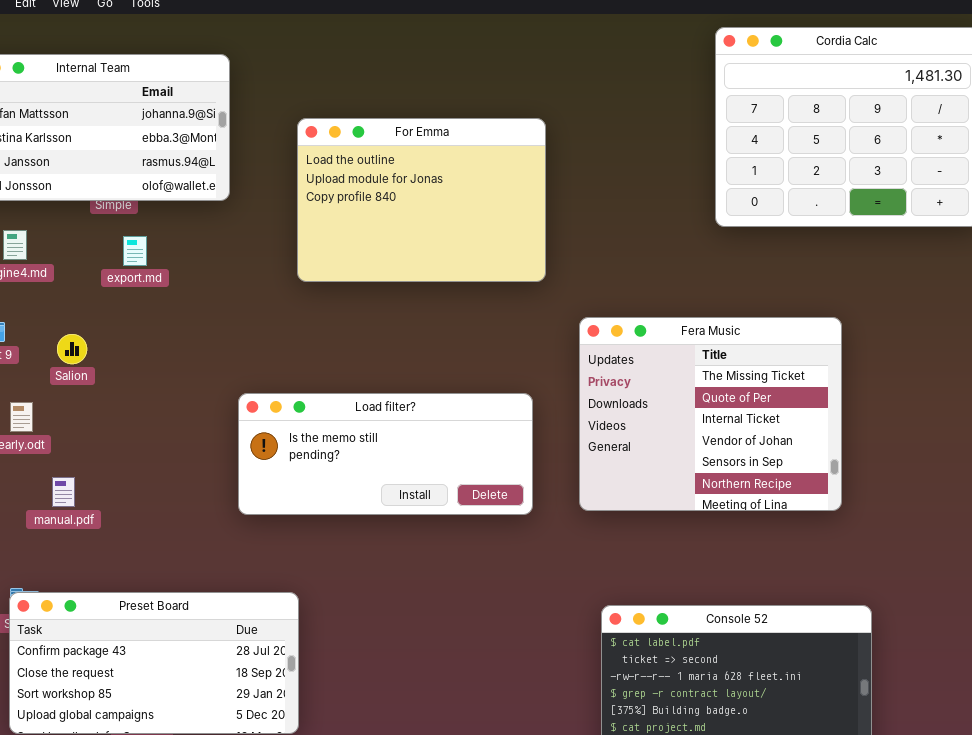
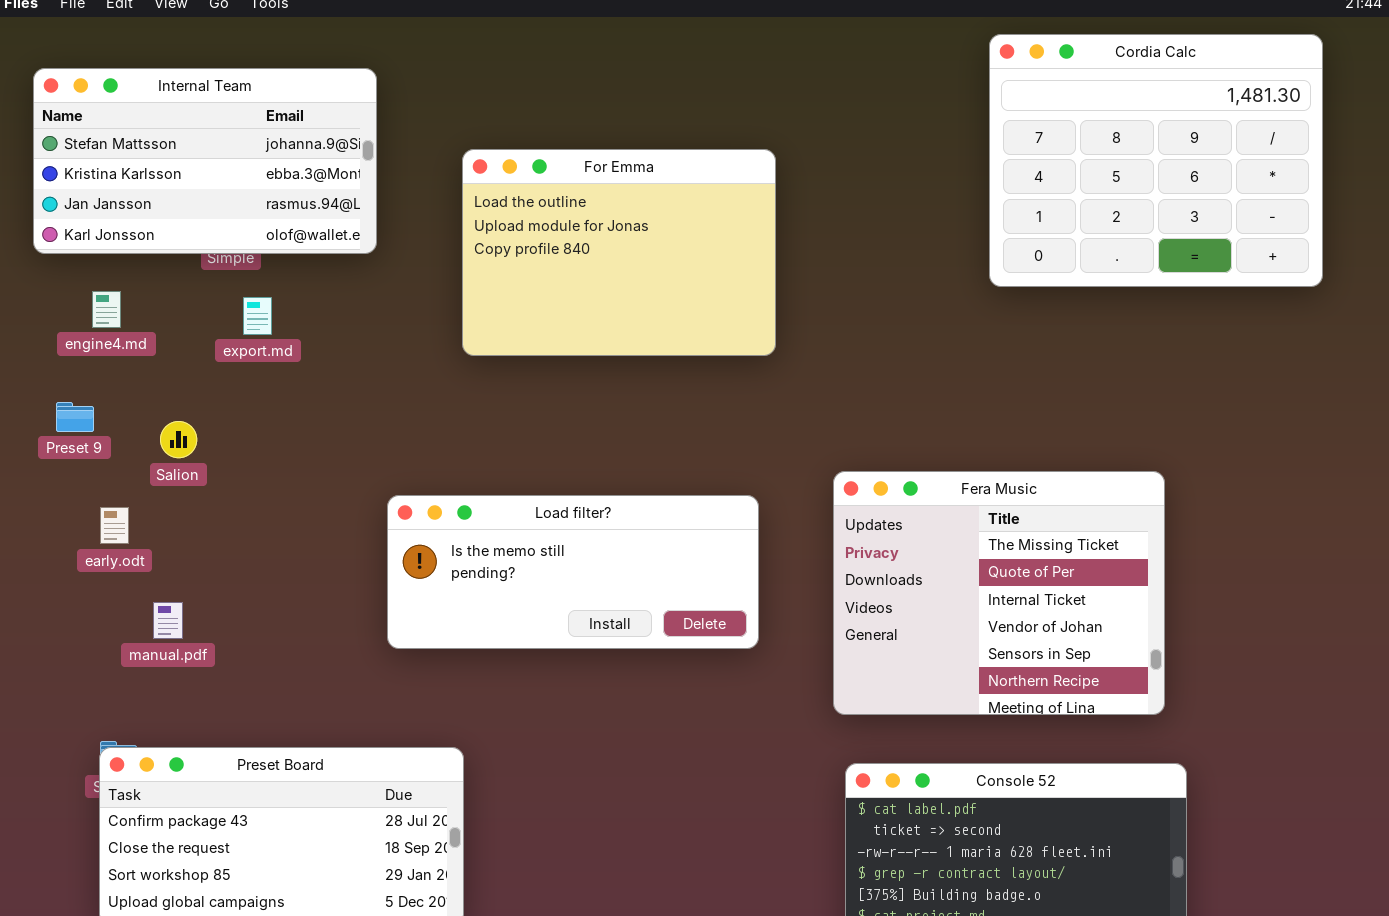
Fera Music: [579,317,842,511] -> [833,471,1165,715], moved

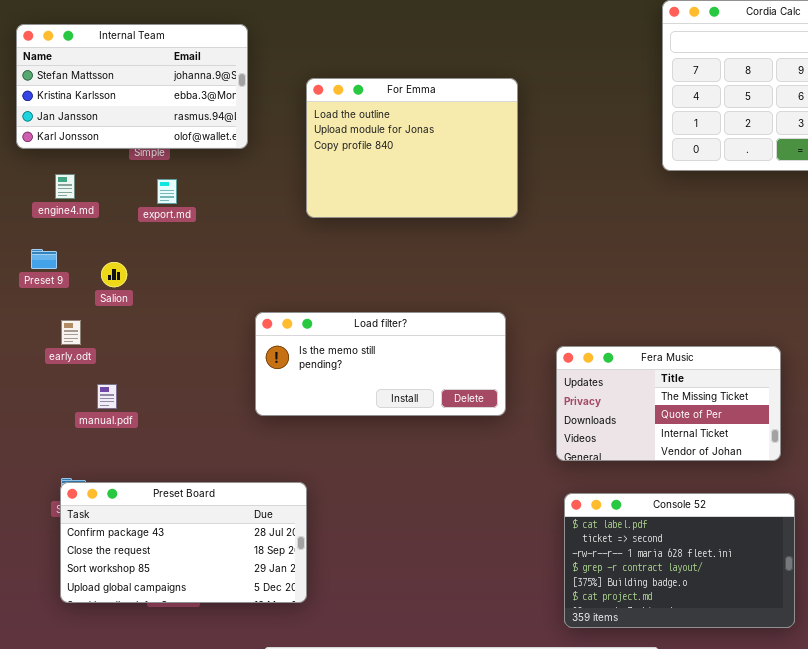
Fera Music: [833,471,1165,715] -> [556,346,781,461], resized

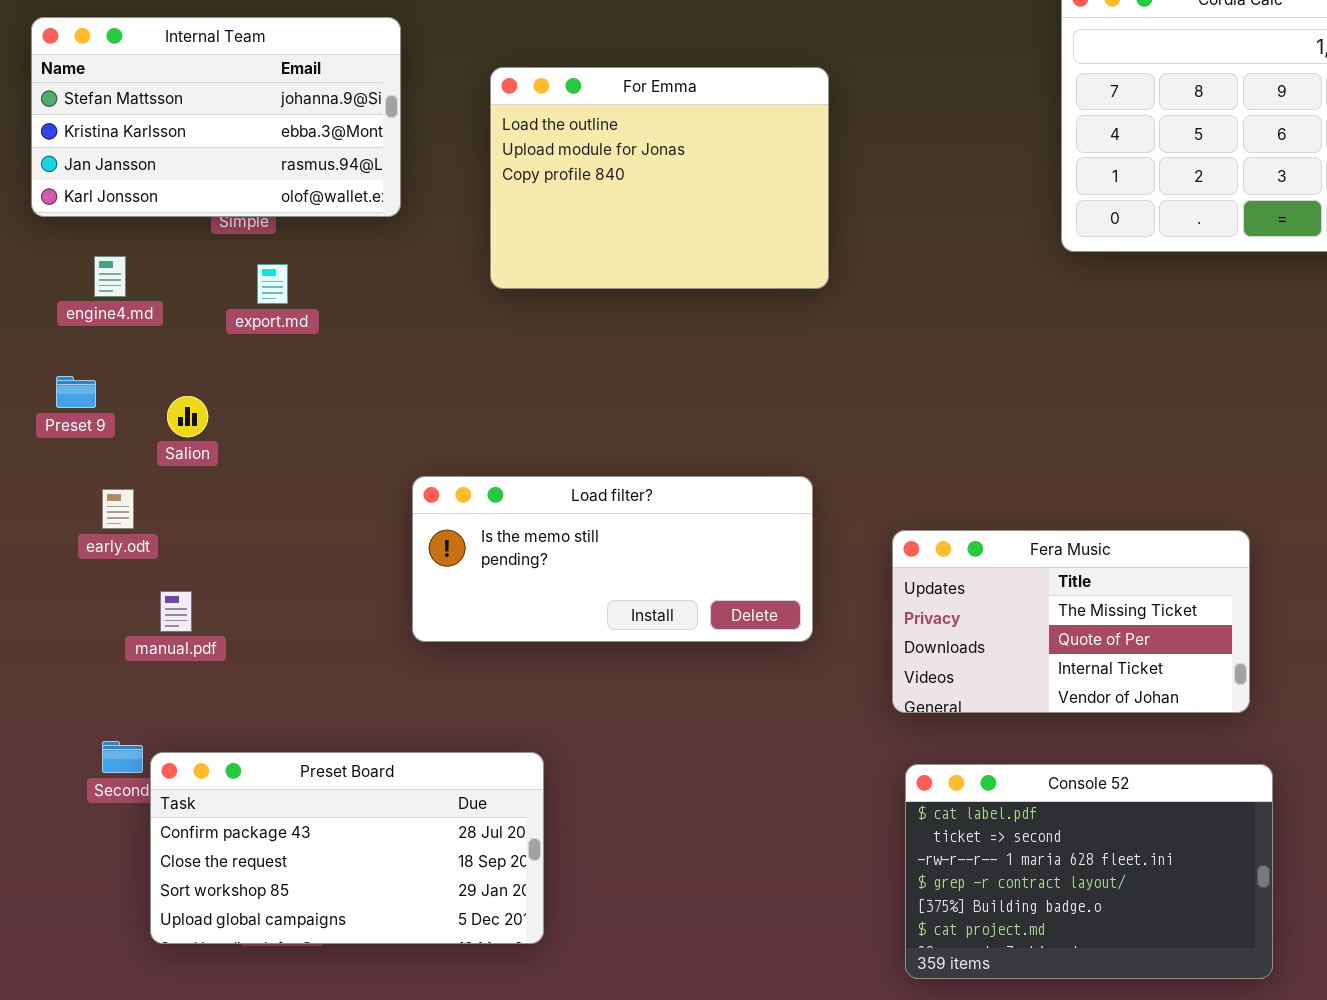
For Emma: [306,78,518,218] -> [490,67,829,289], moved
Preset Board: [60,482,307,603] -> [150,752,544,944], moved

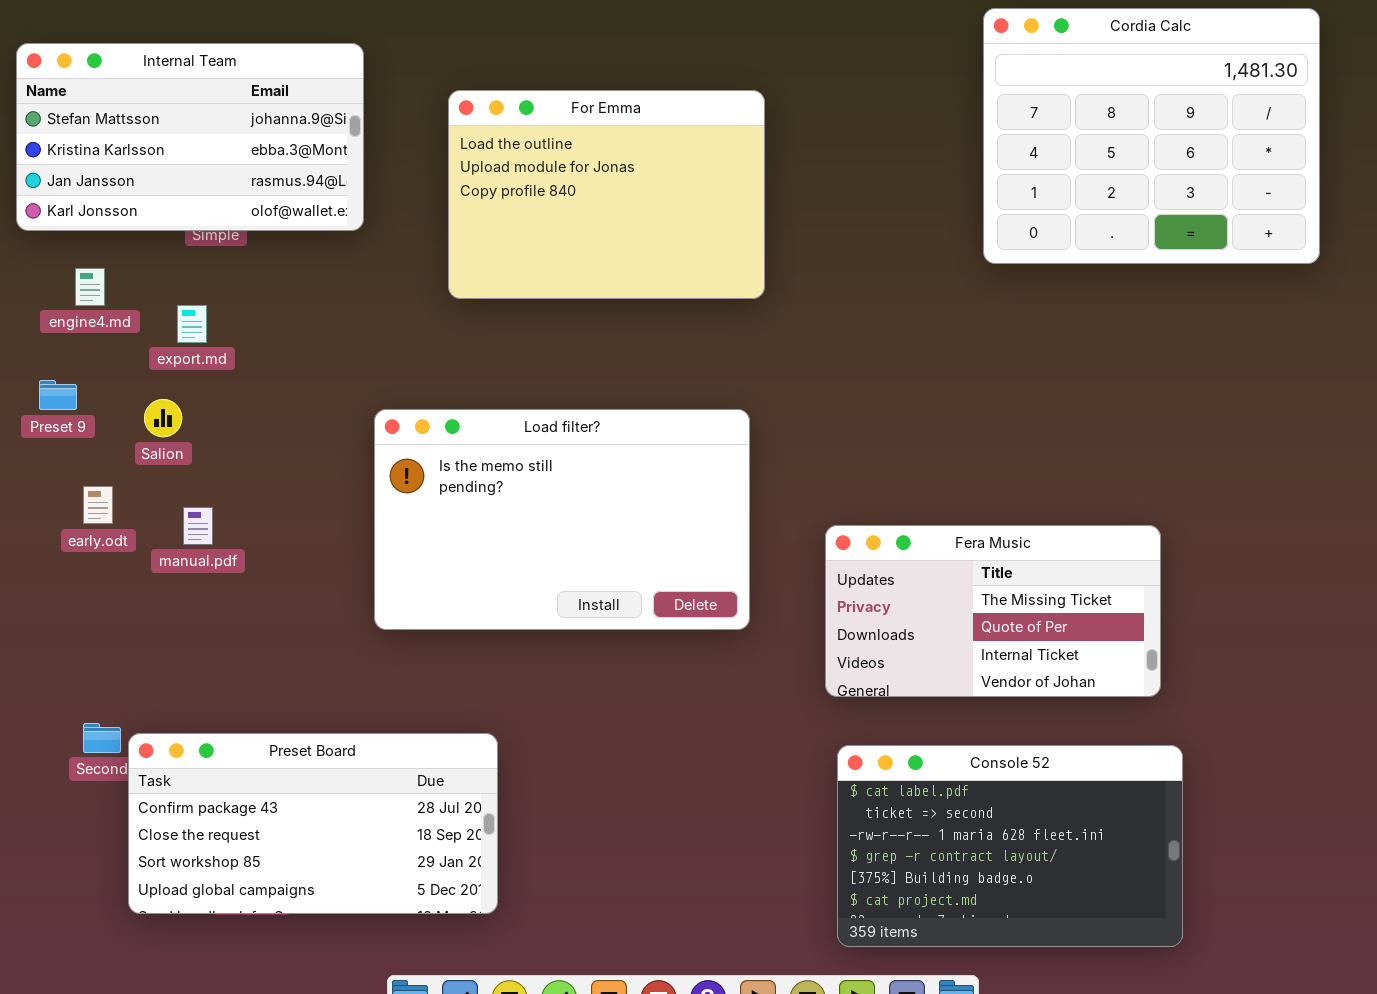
export.md: [257,264,288,304] -> [177,305,207,343], moved
Load filter?: [412,476,813,642] -> [374,409,750,630], resized
manual.pdf: [160,591,192,632] -> [183,507,213,545], moved

